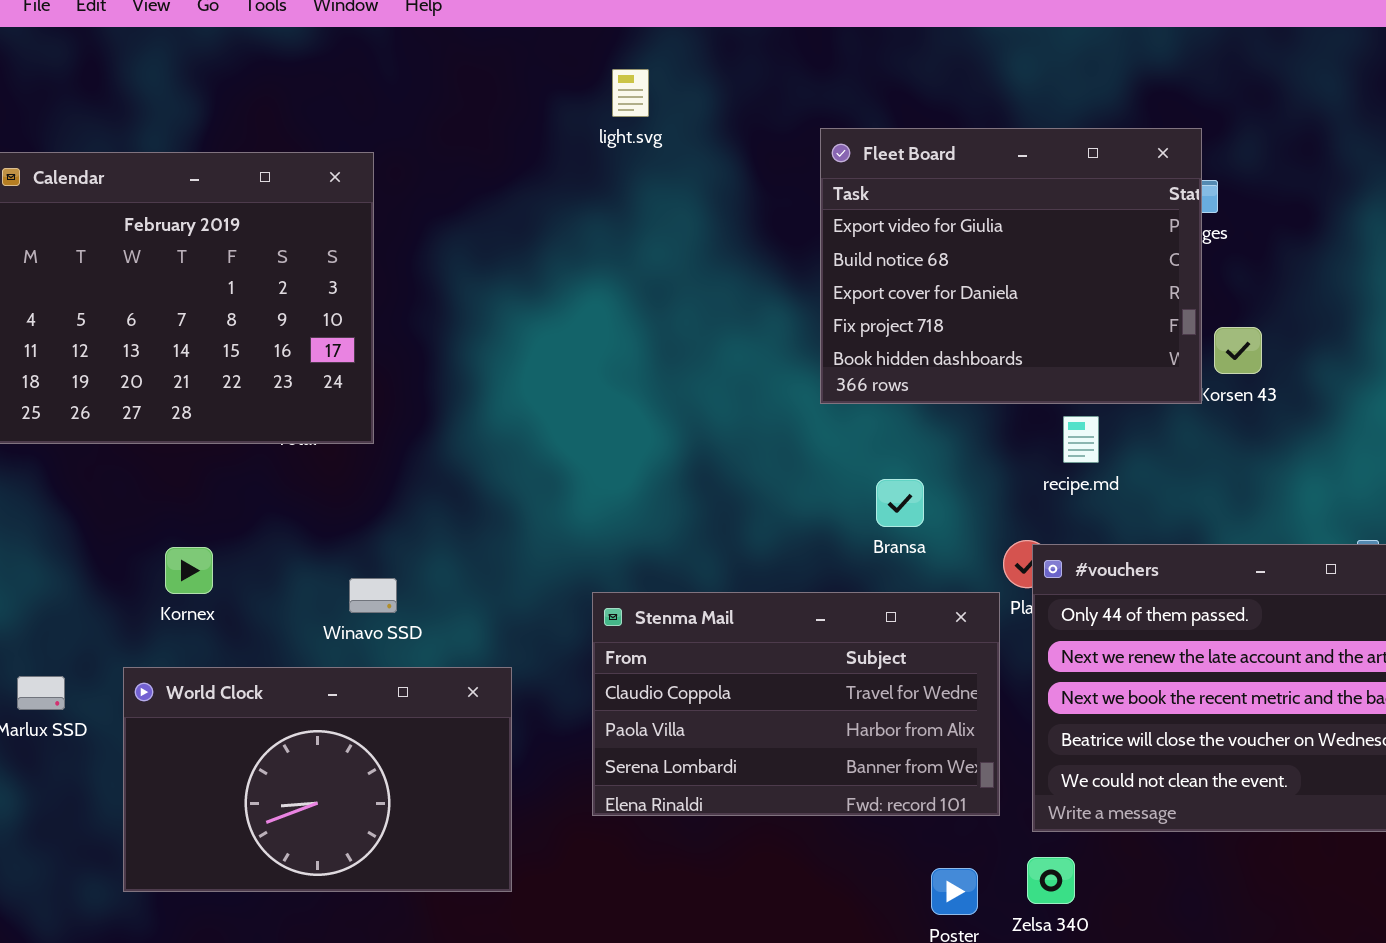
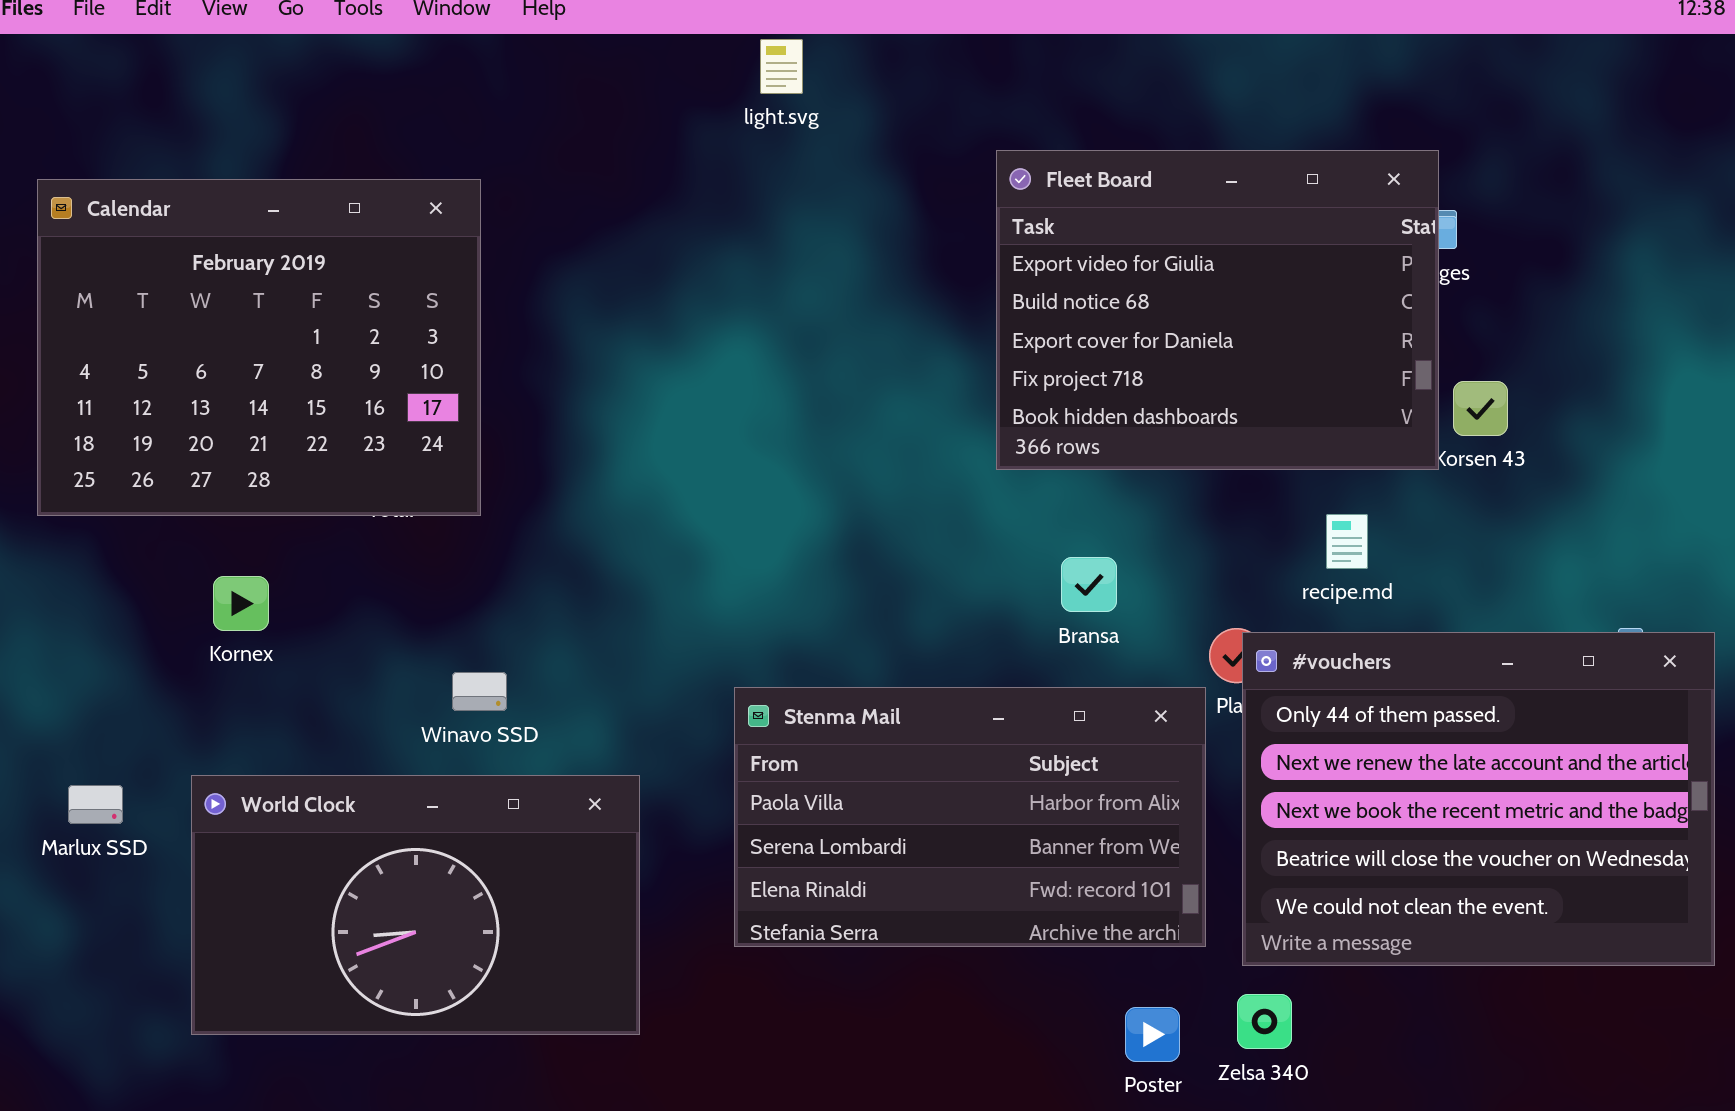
light.svg: [612,69,649,117] -> [760,39,803,94], moved
recipe.md: [1063,416,1099,463] -> [1326,514,1368,569], moved
Kornex: [165,547,213,594] -> [213,576,269,631], moved
Stenma Mail: [592,592,1000,816] -> [734,687,1206,947], scrolled down 1 row

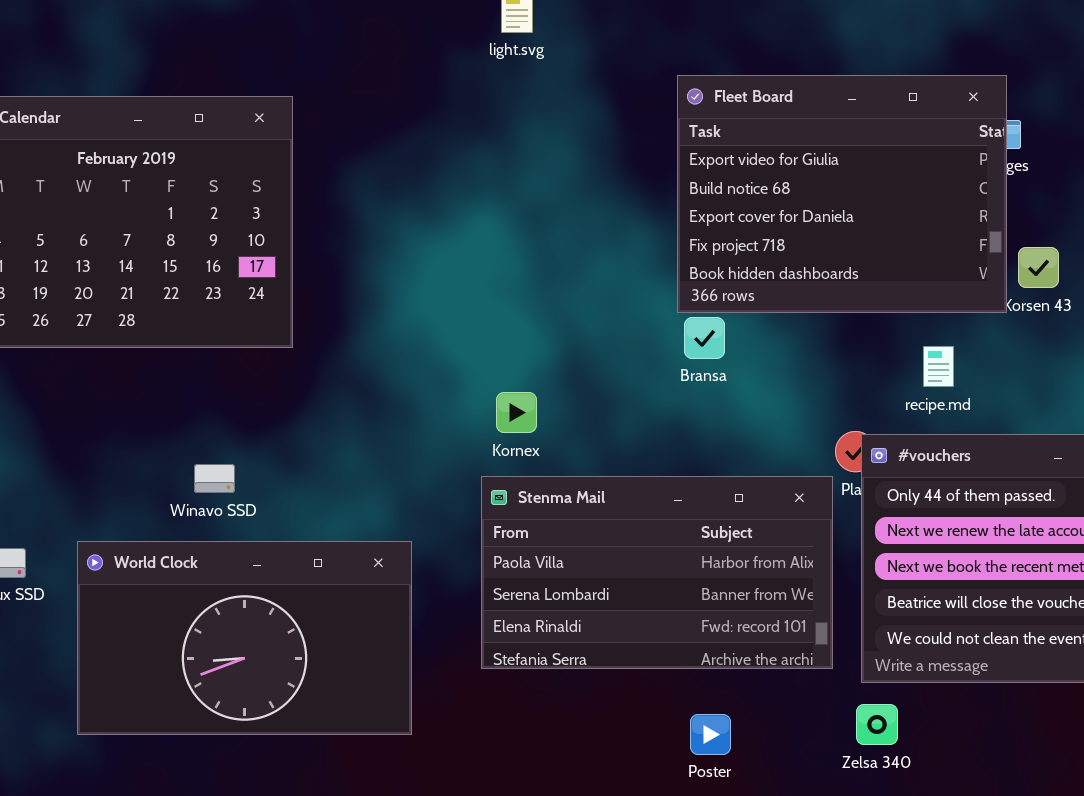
Bransa: [1061,557,1117,612] -> [684,317,725,359], moved
Kornex: [213,576,269,631] -> [496,392,537,433], moved
Winavo SSD: [452,672,507,711] -> [194,464,235,493], moved
Poster: [1125,1007,1180,1062] -> [690,714,731,755], moved

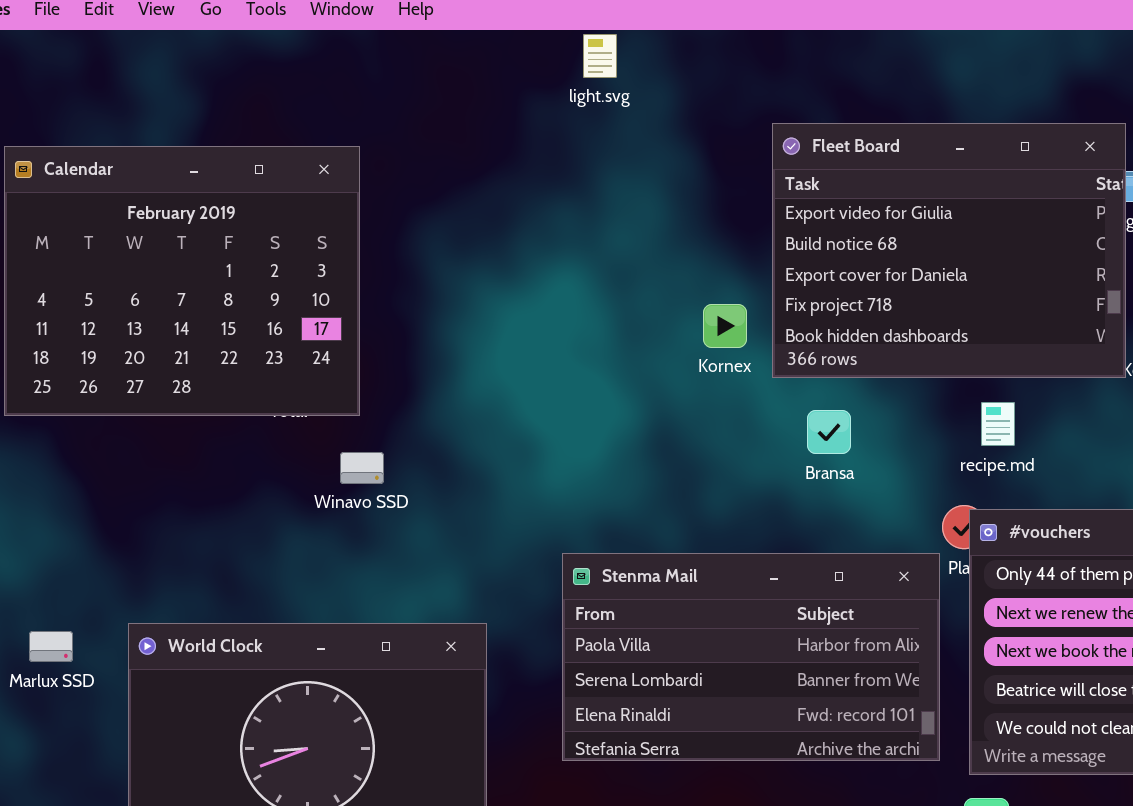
Bransa: [684,317,725,359] -> [807,410,851,454], moved
recipe.md: [923,346,954,387] -> [981,402,1015,446], moved
Kornex: [496,392,537,433] -> [703,304,747,348], moved
Winavo SSD: [194,464,235,493] -> [340,452,384,484], moved

